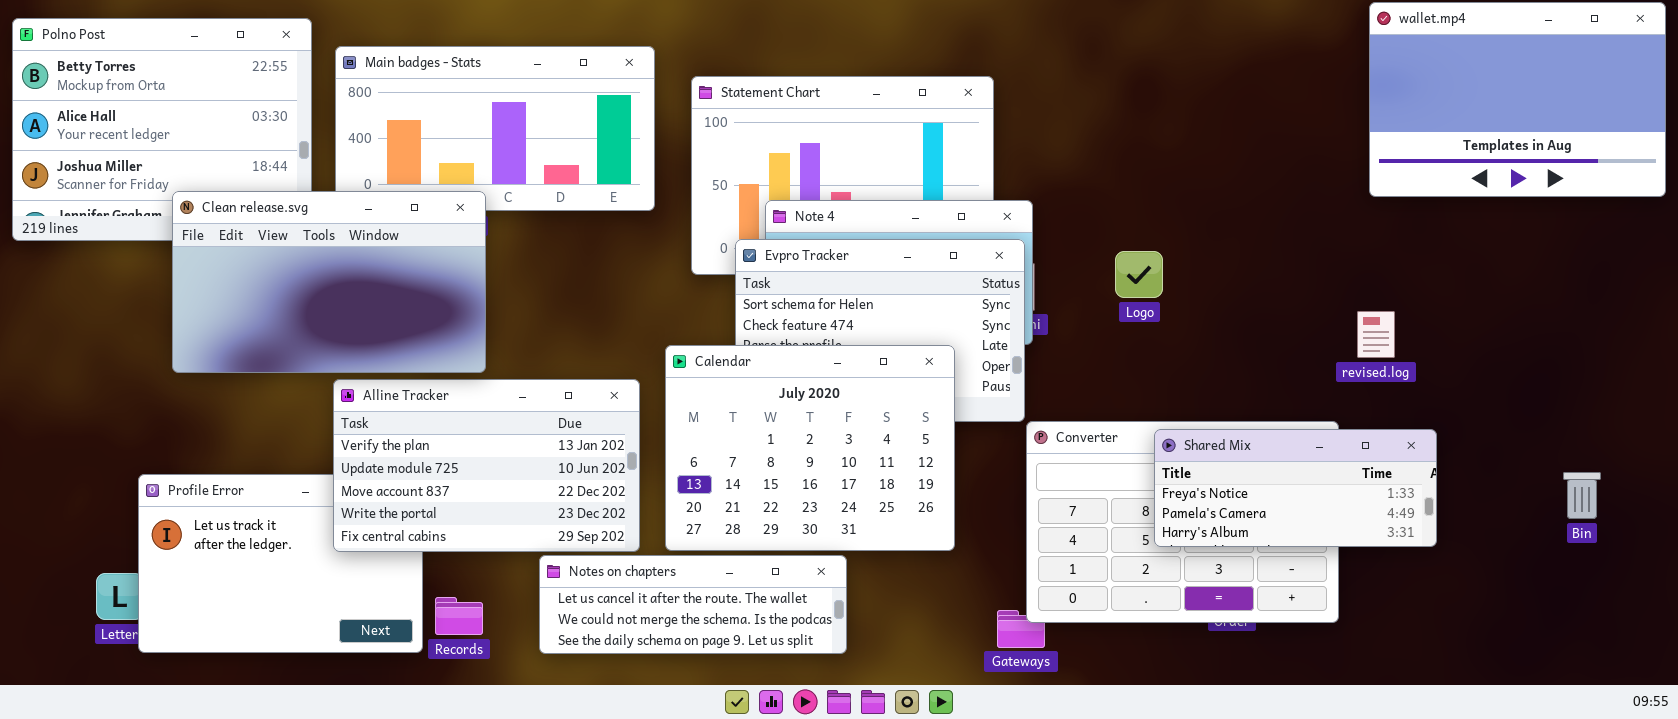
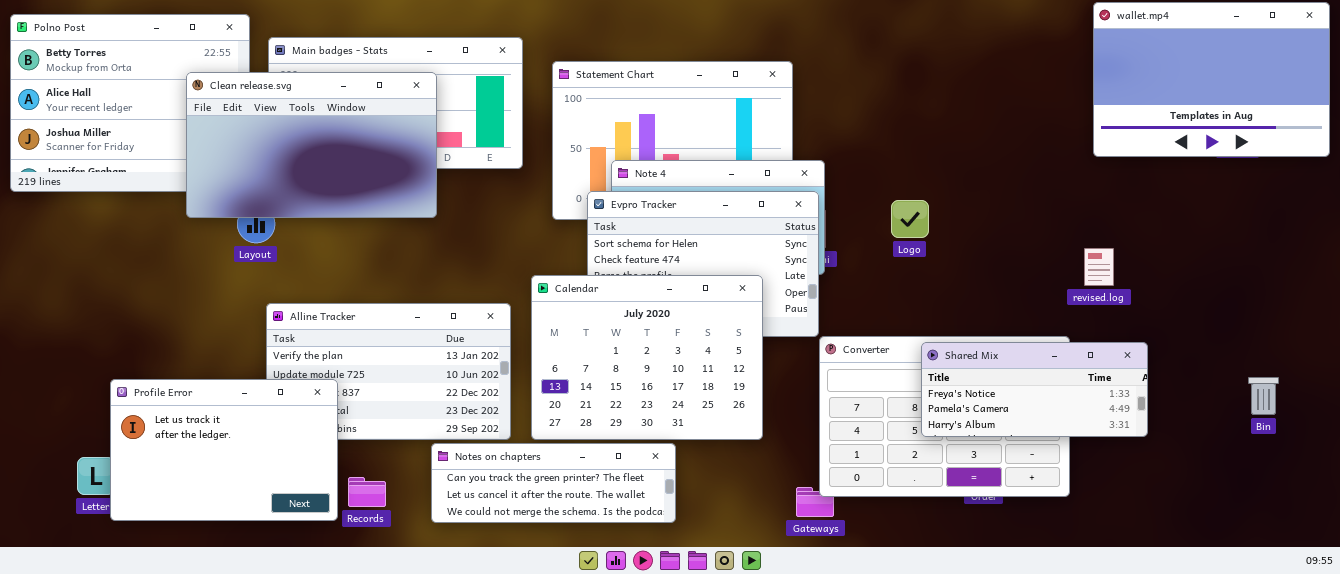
Clean release.svg: [172,191,486,373] -> [186,72,437,218], moved
Profile Error: [138,474,423,653] -> [110,379,338,521], raised
Notes on chapters: [539,555,847,654] -> [431,443,676,523], scrolled up 1 row

